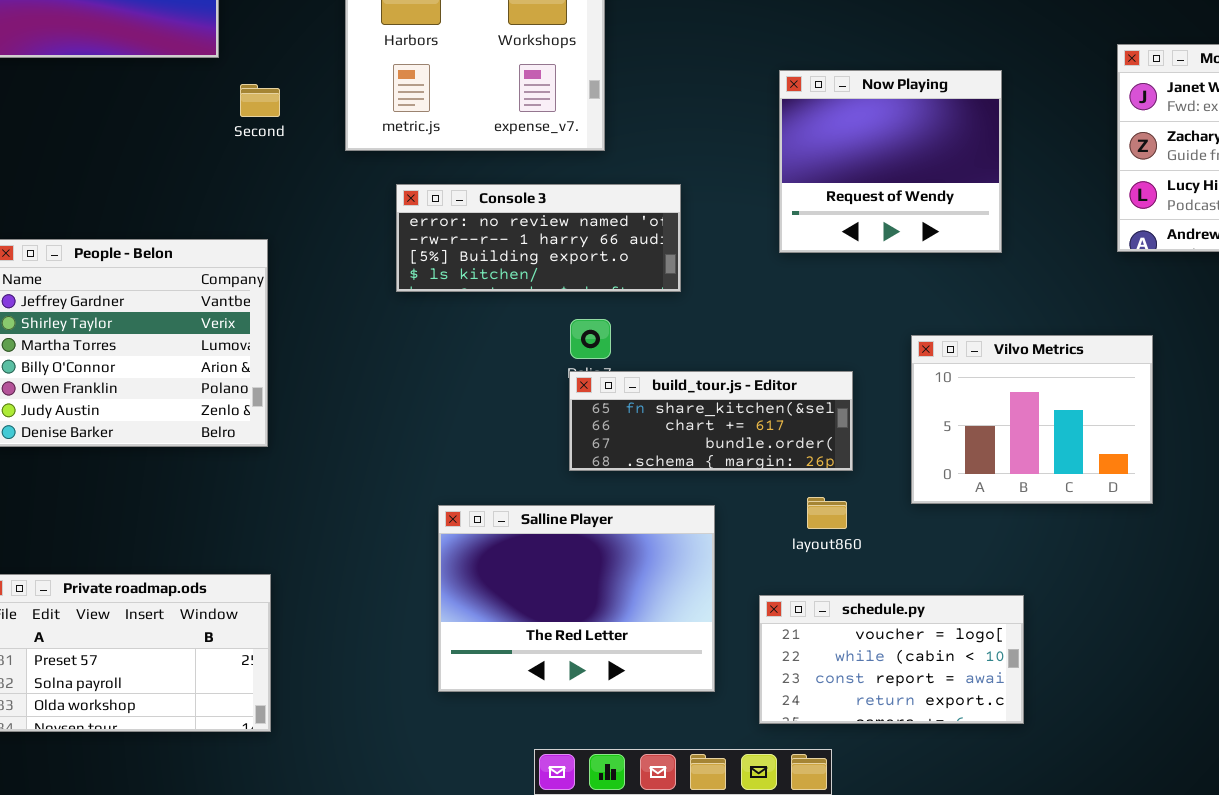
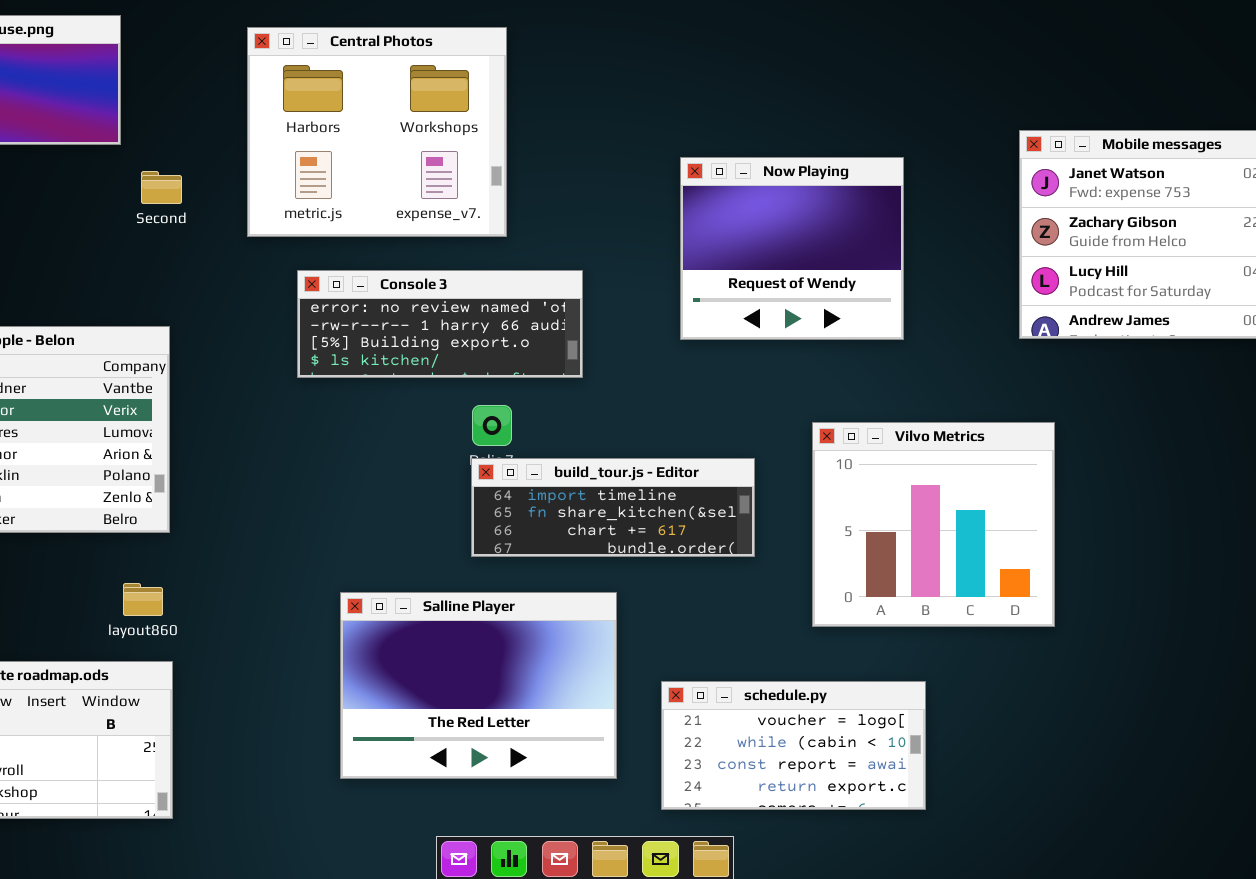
Vilvo Metrics: [911,335,1153,504] -> [812,422,1055,627], resized
build_tour.js - Editor: [569,371,853,471] -> [471,458,755,557], scrolled up 1 row
layout860: [807,497,847,529] -> [123,583,163,616], moved

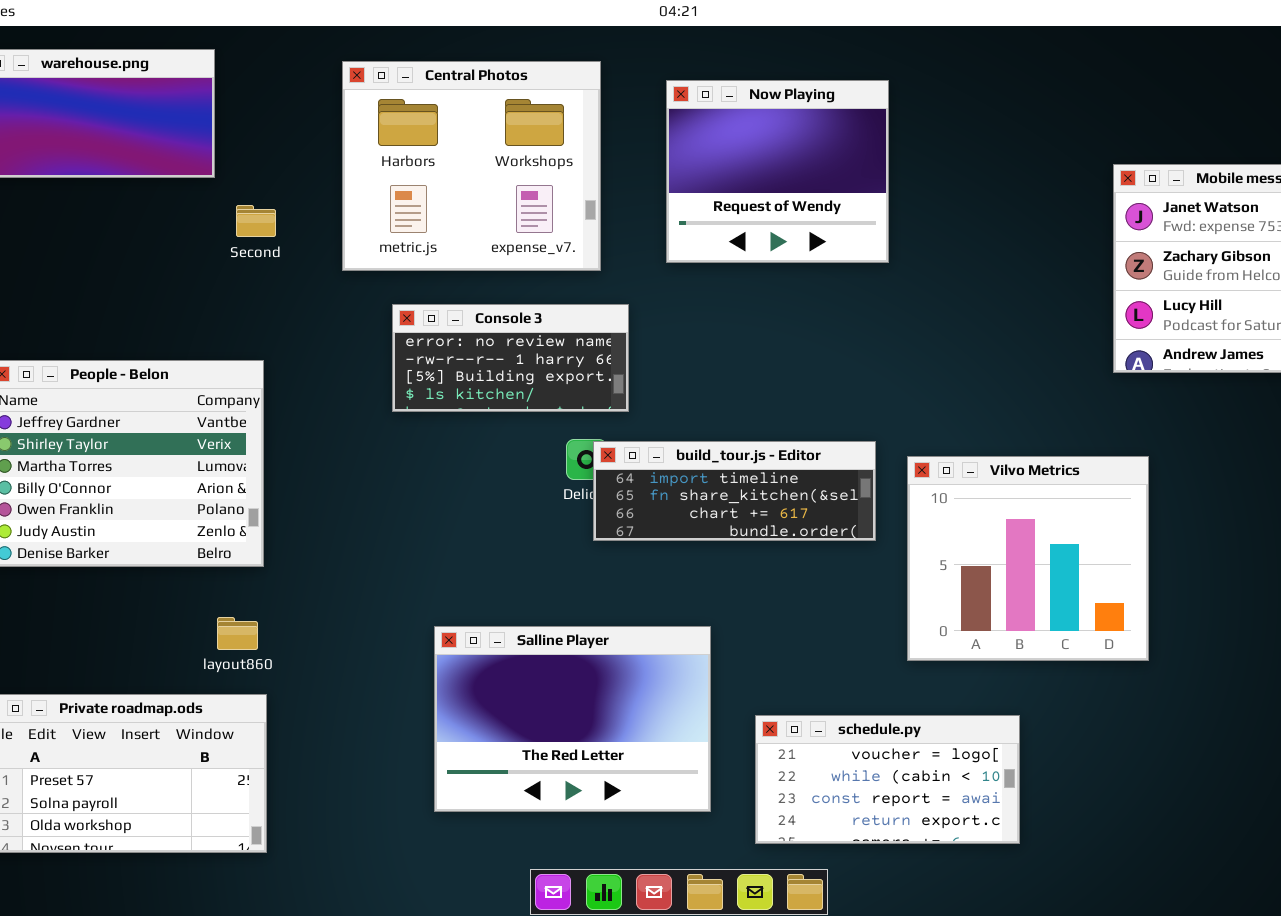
Now Playing: [680,157,904,340] -> [666,80,889,263], moved
Console 3: [297,270,583,378] -> [392,304,629,412], resized
build_tour.js - Editor: [471,458,755,557] -> [593,441,876,541], moved

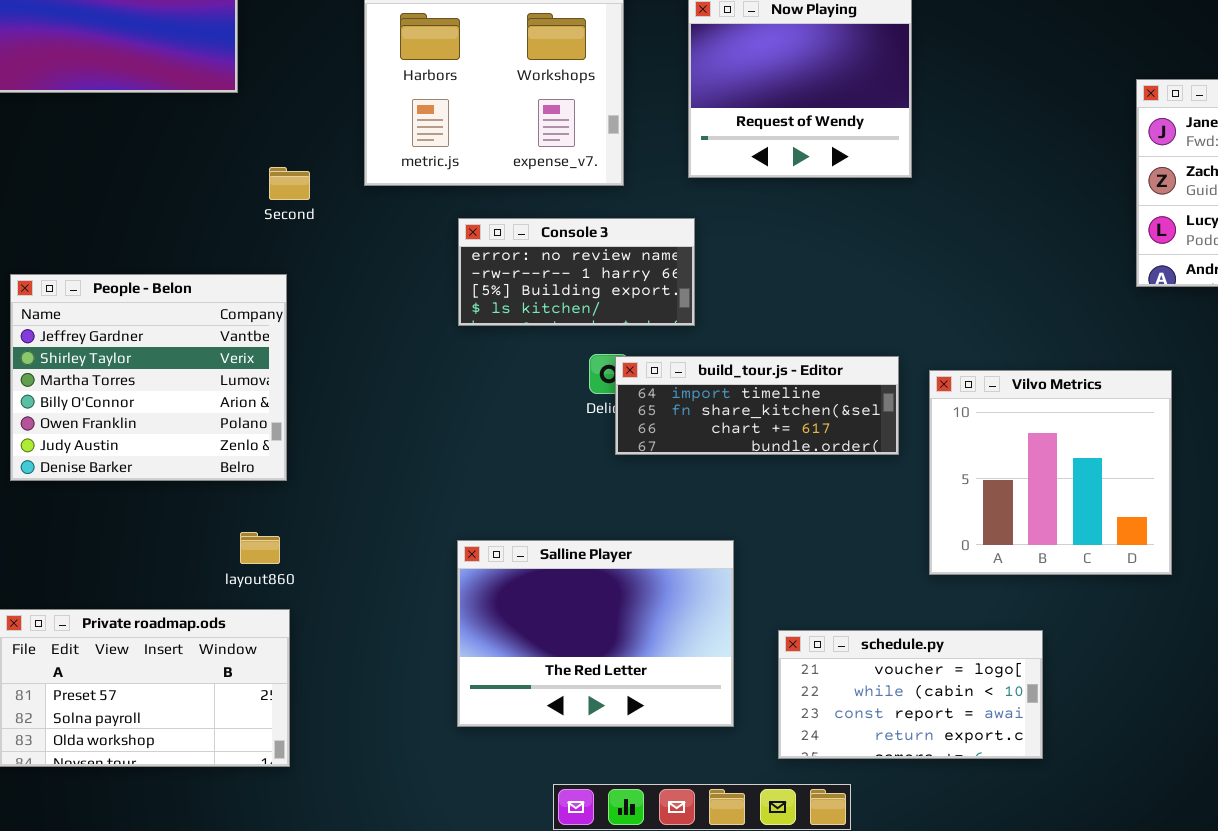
Second: [236,205,276,237] -> [269,167,310,200], moved
Console 3: [392,304,629,412] -> [458,218,695,326], moved

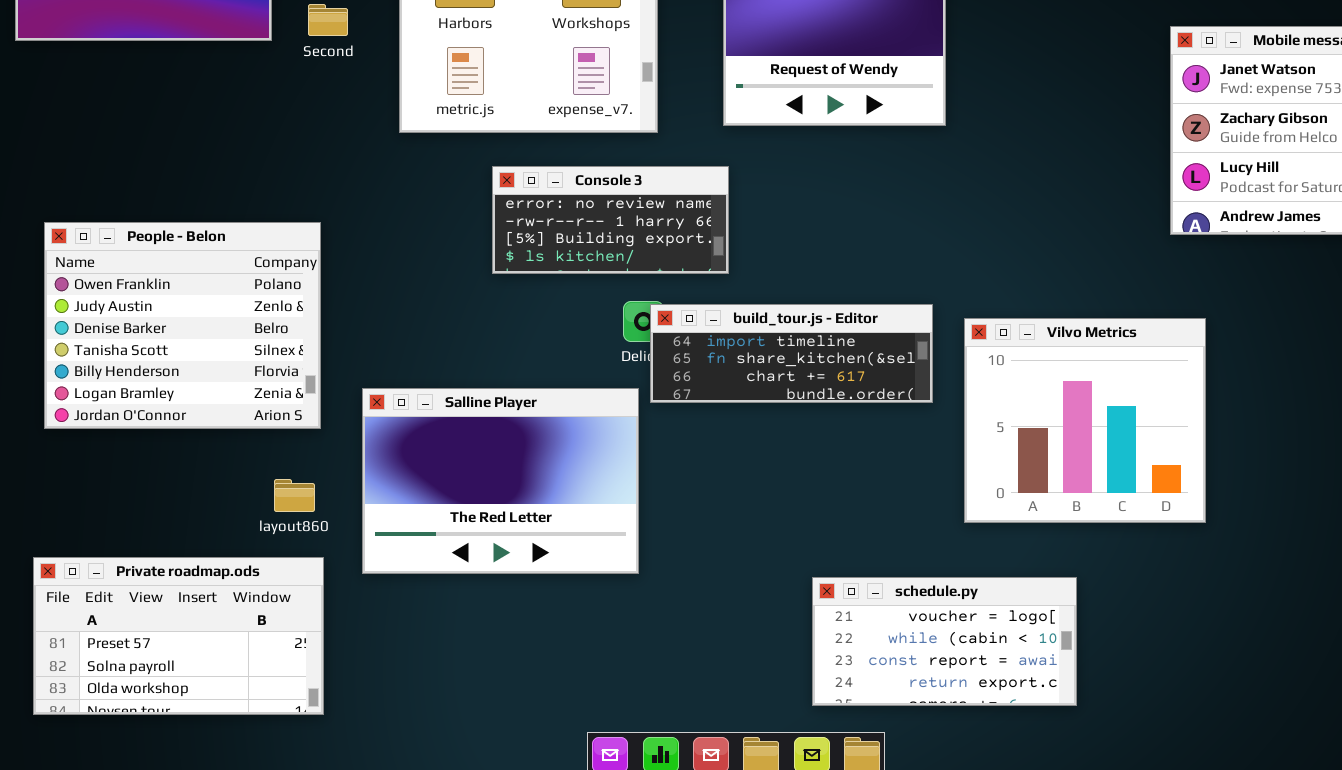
Second: [269,167,310,200] -> [308,4,348,36], moved
People - Belon: [10,274,287,481] -> [44,222,321,429], scrolled down 4 rows
Salline Player: [457,540,734,727] -> [362,388,639,574], moved

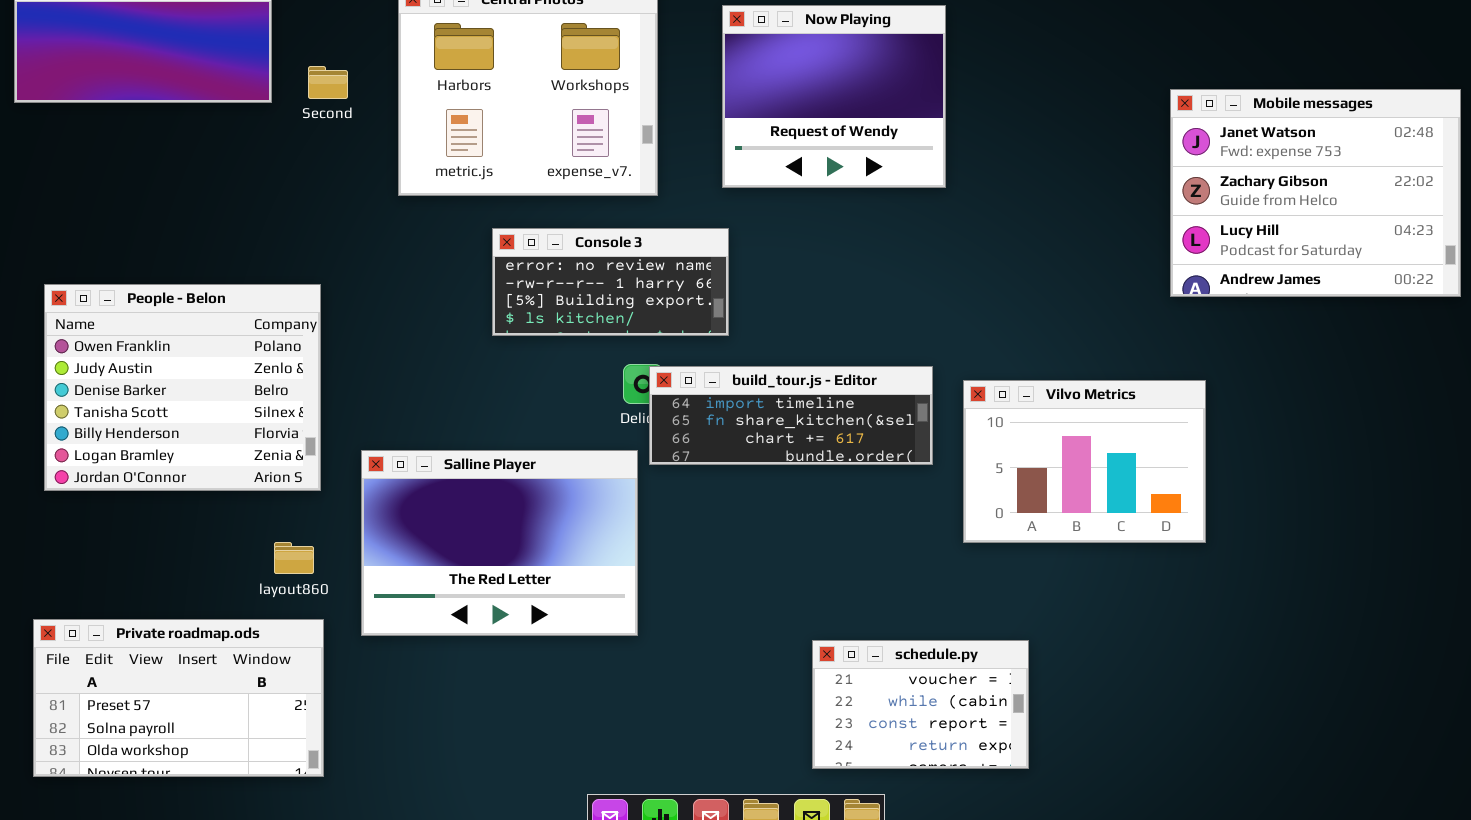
Vilvo Metrics: [964,318,1206,523] -> [963,380,1206,543], resized
schedule.py: [812,577,1077,706] -> [812,640,1029,769], resized

